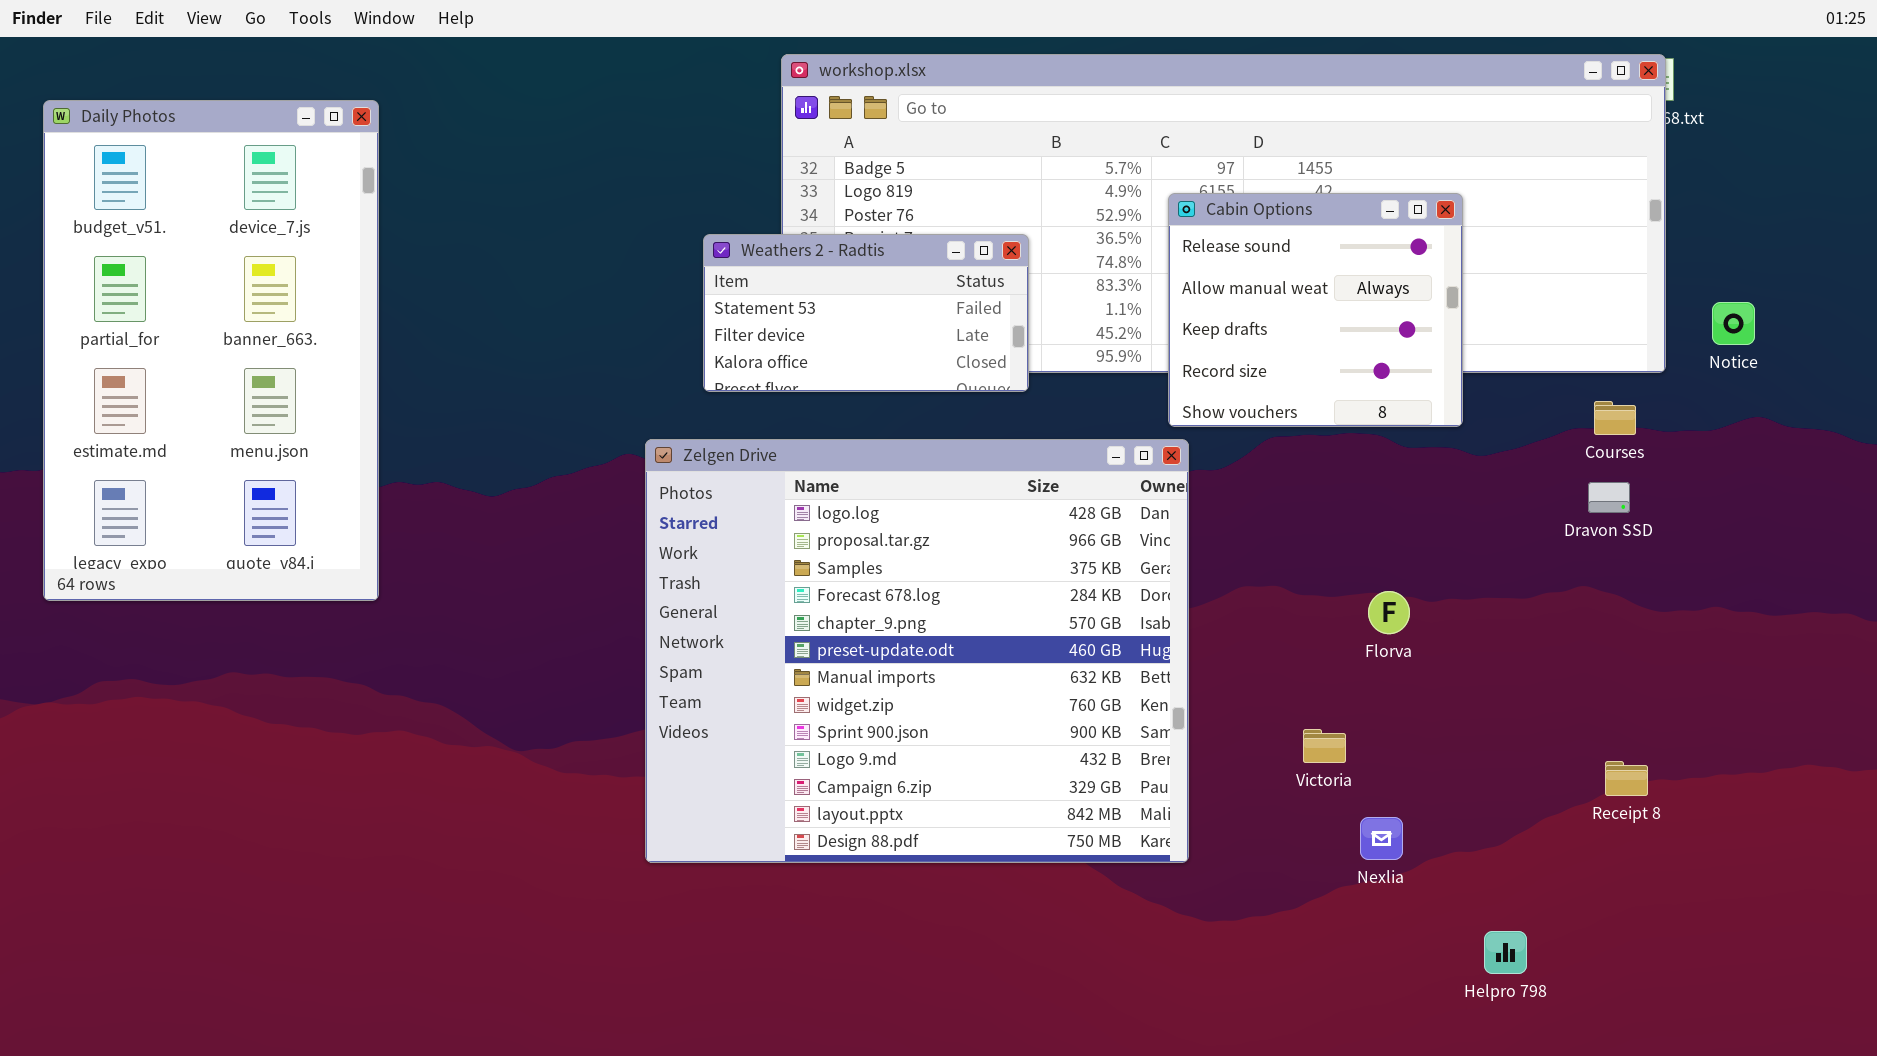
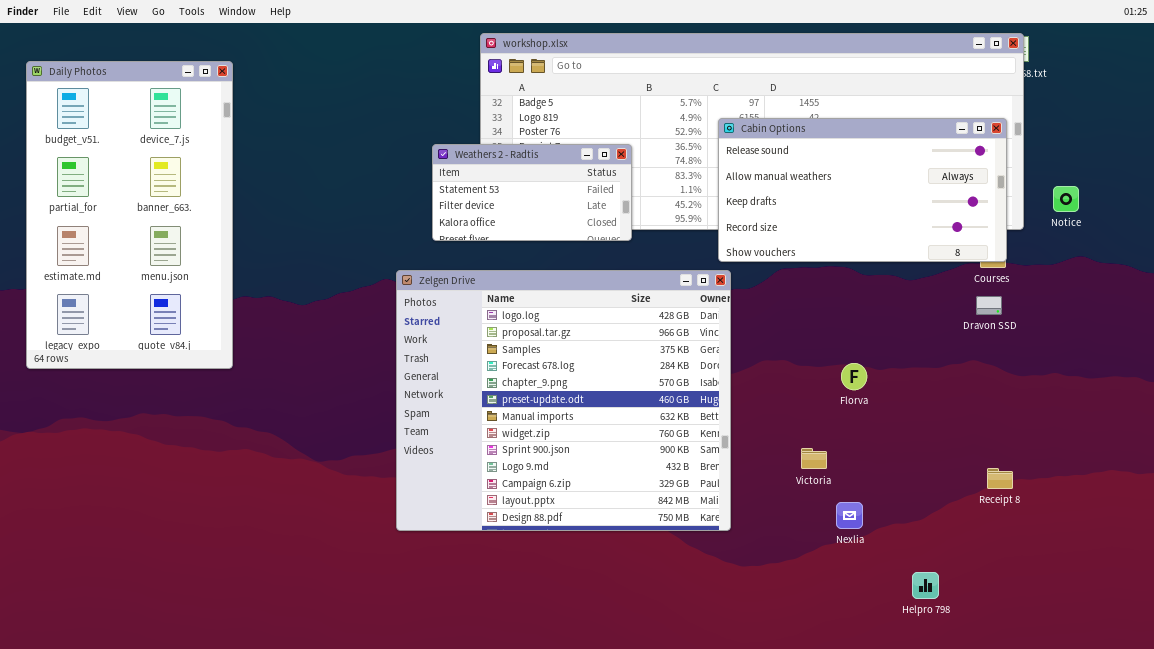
Cabin Options: [1168,193,1463,427] -> [718,118,1007,262], resized

